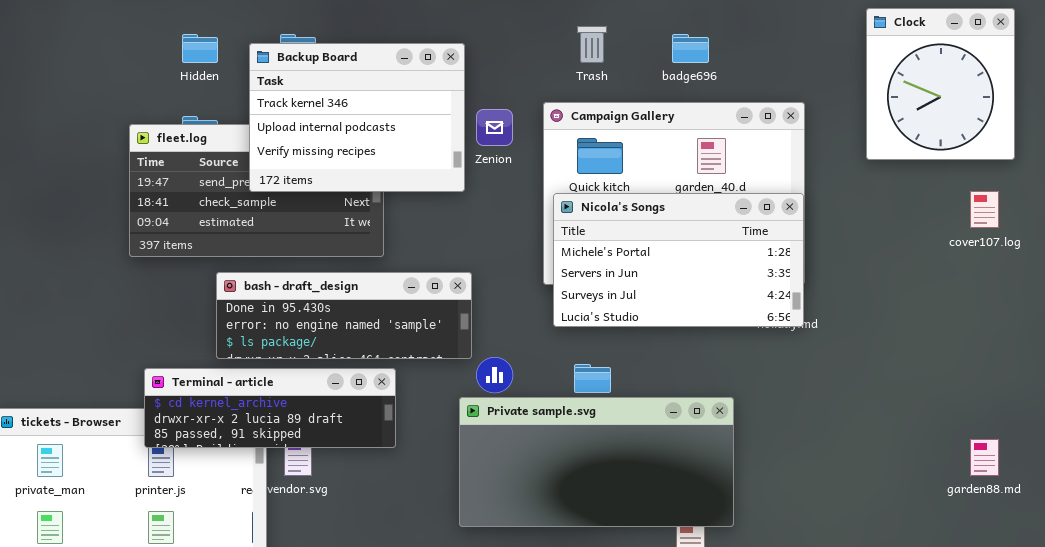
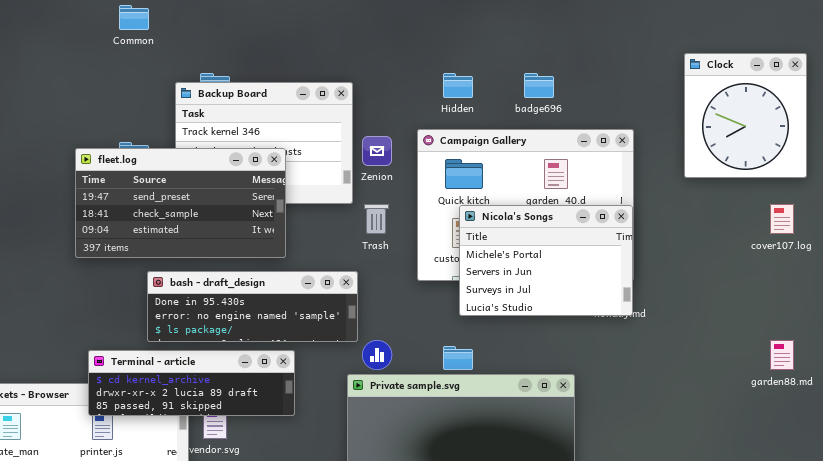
Trash: [577,26,607,63] -> [364,204,389,234], moved
Hidden: [182,34,218,63] -> [443,73,473,98], moved
fleet.log: [129,124,384,257] -> [75,148,286,258], raised
Nicola's Songs: [553,193,804,327] -> [459,205,633,316], resized
garden88.md: [970,439,999,476] -> [770,340,794,370], moved

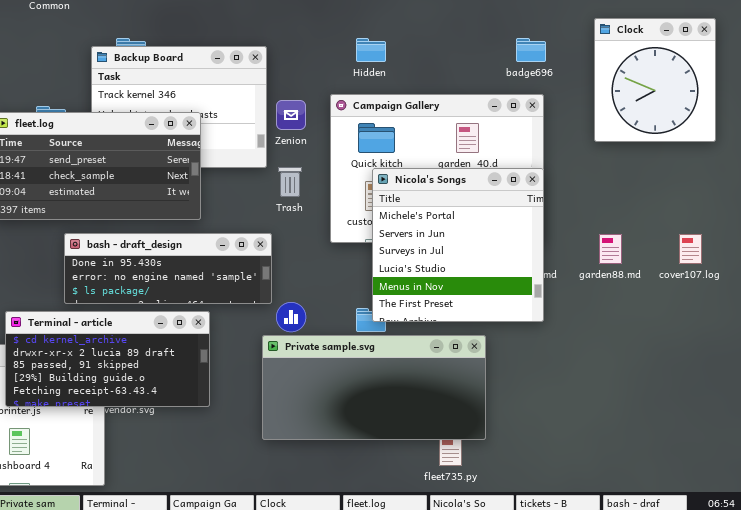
badge696: [524,73,554,98] -> [516,38,546,62], moved
cover107.log: [770,204,794,234] -> [679,234,702,264], moved
Nicola's Songs: [459,205,633,316] -> [372,168,544,322], resized
garden88.md: [770,340,794,370] -> [599,234,622,264], moved
Terminal - article: [88,350,295,416] -> [5,311,210,407], resized

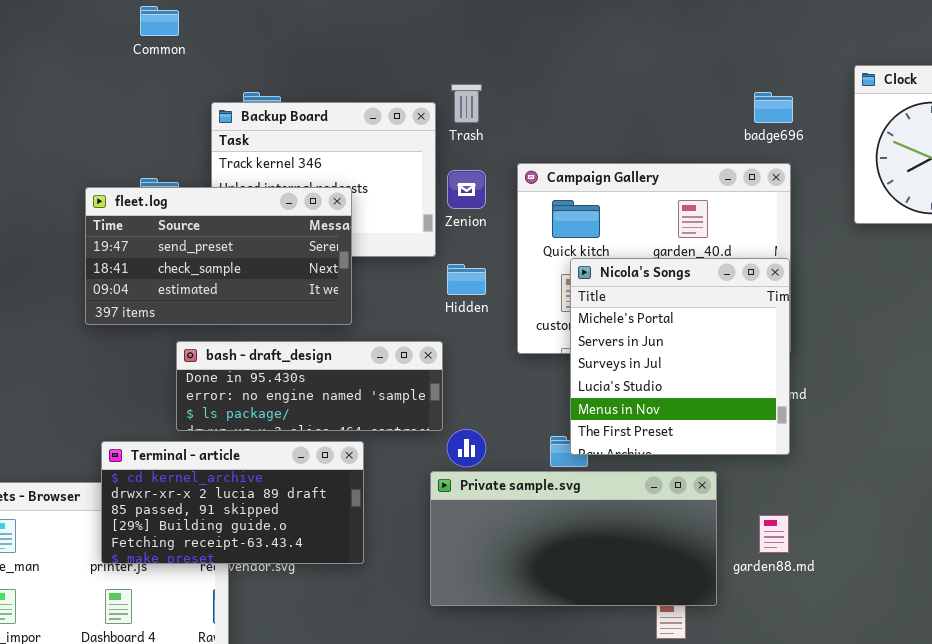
Hidden: [356,38,386,62] -> [447,264,486,295], moved
Trash: [278,167,302,197] -> [451,84,482,123], moved
garden88.md: [599,234,622,264] -> [759,515,789,553], moved

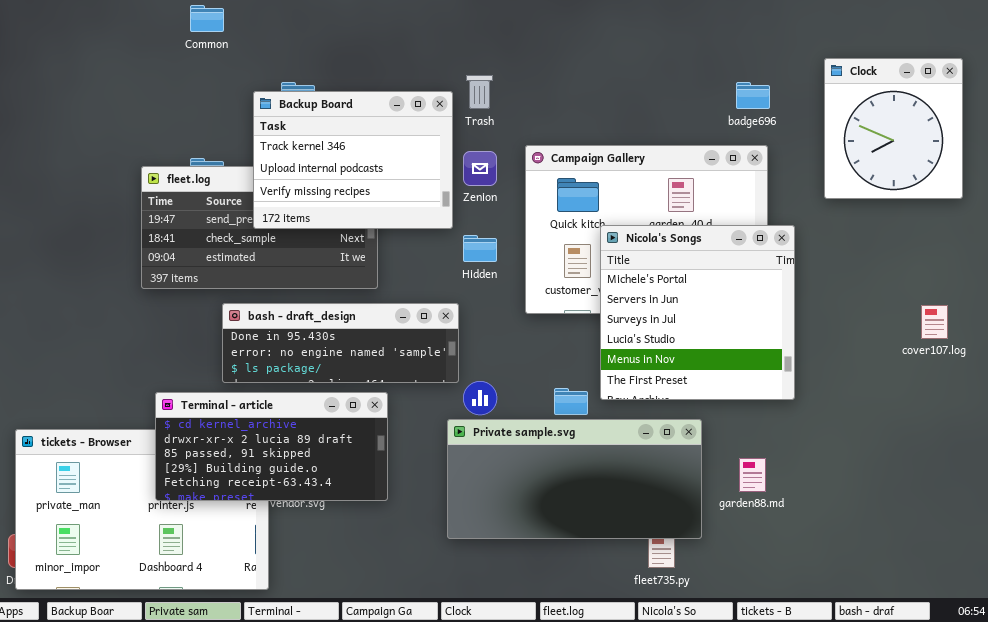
Backup Board: [211,102,436,257] -> [253,91,453,229], raised
Nicola's Songs: [570,258,790,455] -> [600,225,795,400], moved

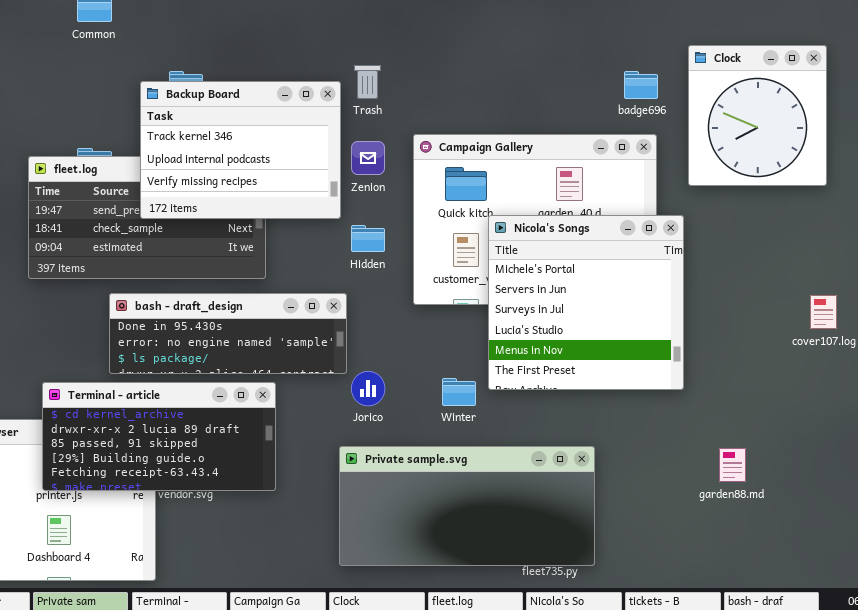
Clock: [824,58,963,199] -> [688,45,827,186], moved
Private sample.svg: [447,419,702,539] -> [339,446,595,566], moved
garden88.md: [739,458,766,492] -> [719,448,746,482], moved

